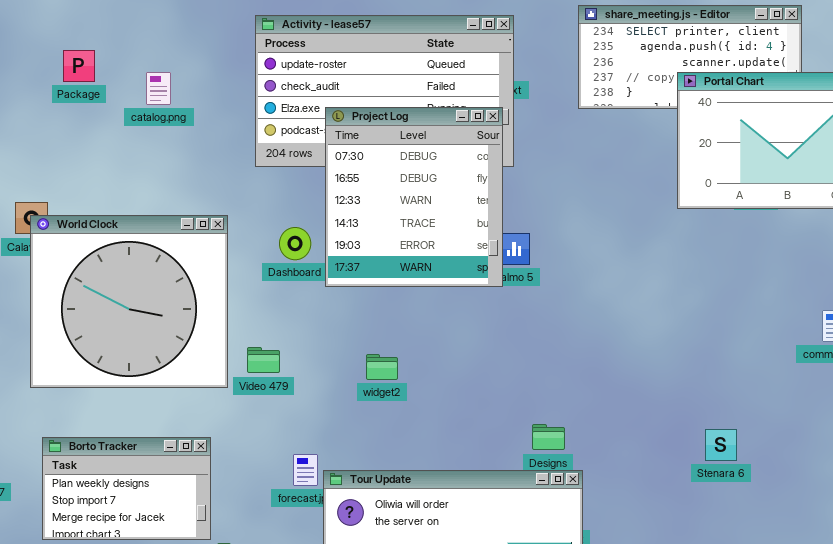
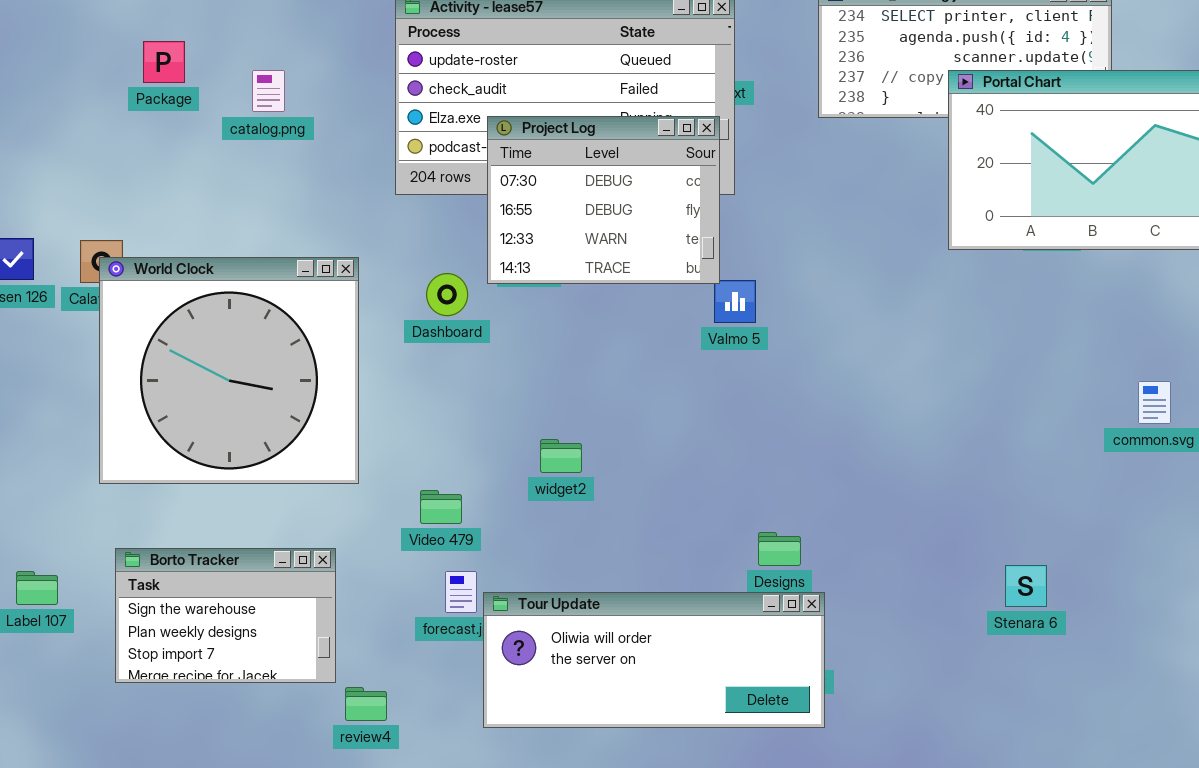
Project Log: [325,107,503,287] -> [487,116,720,284], resized
Video 479: [247,347,280,373] -> [420,490,462,524], moved
Stenara 6: [705,429,737,461] -> [1005,565,1047,607], moved
Borto Tracker: [42,437,211,540] -> [115,548,336,683], scrolled up 1 row

